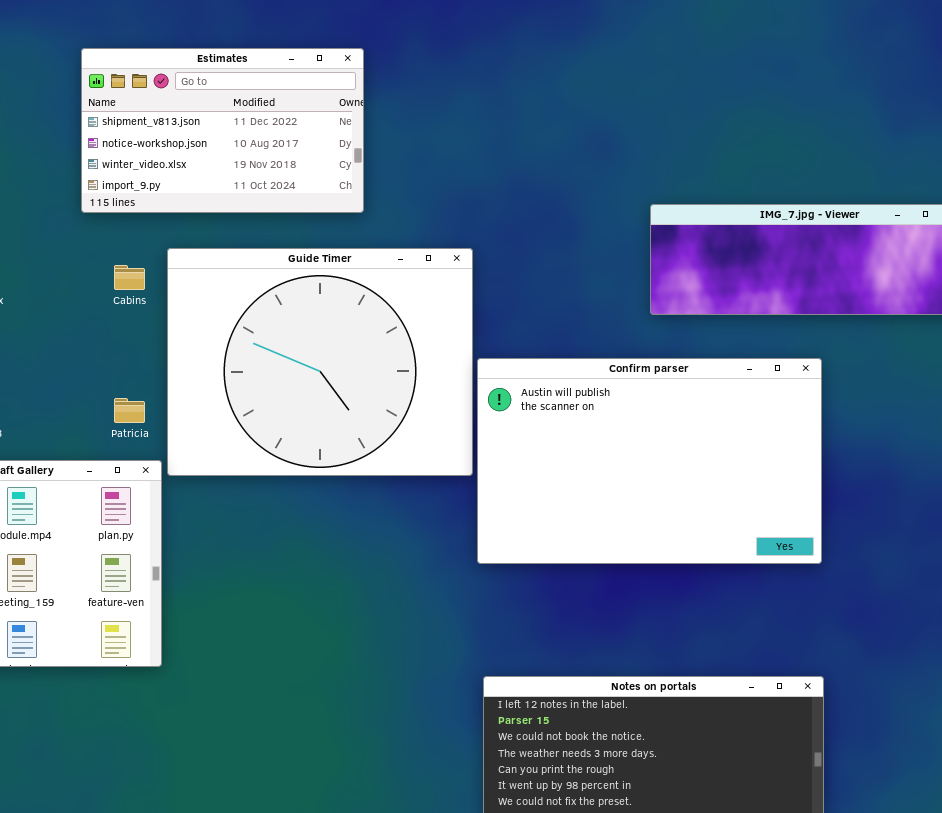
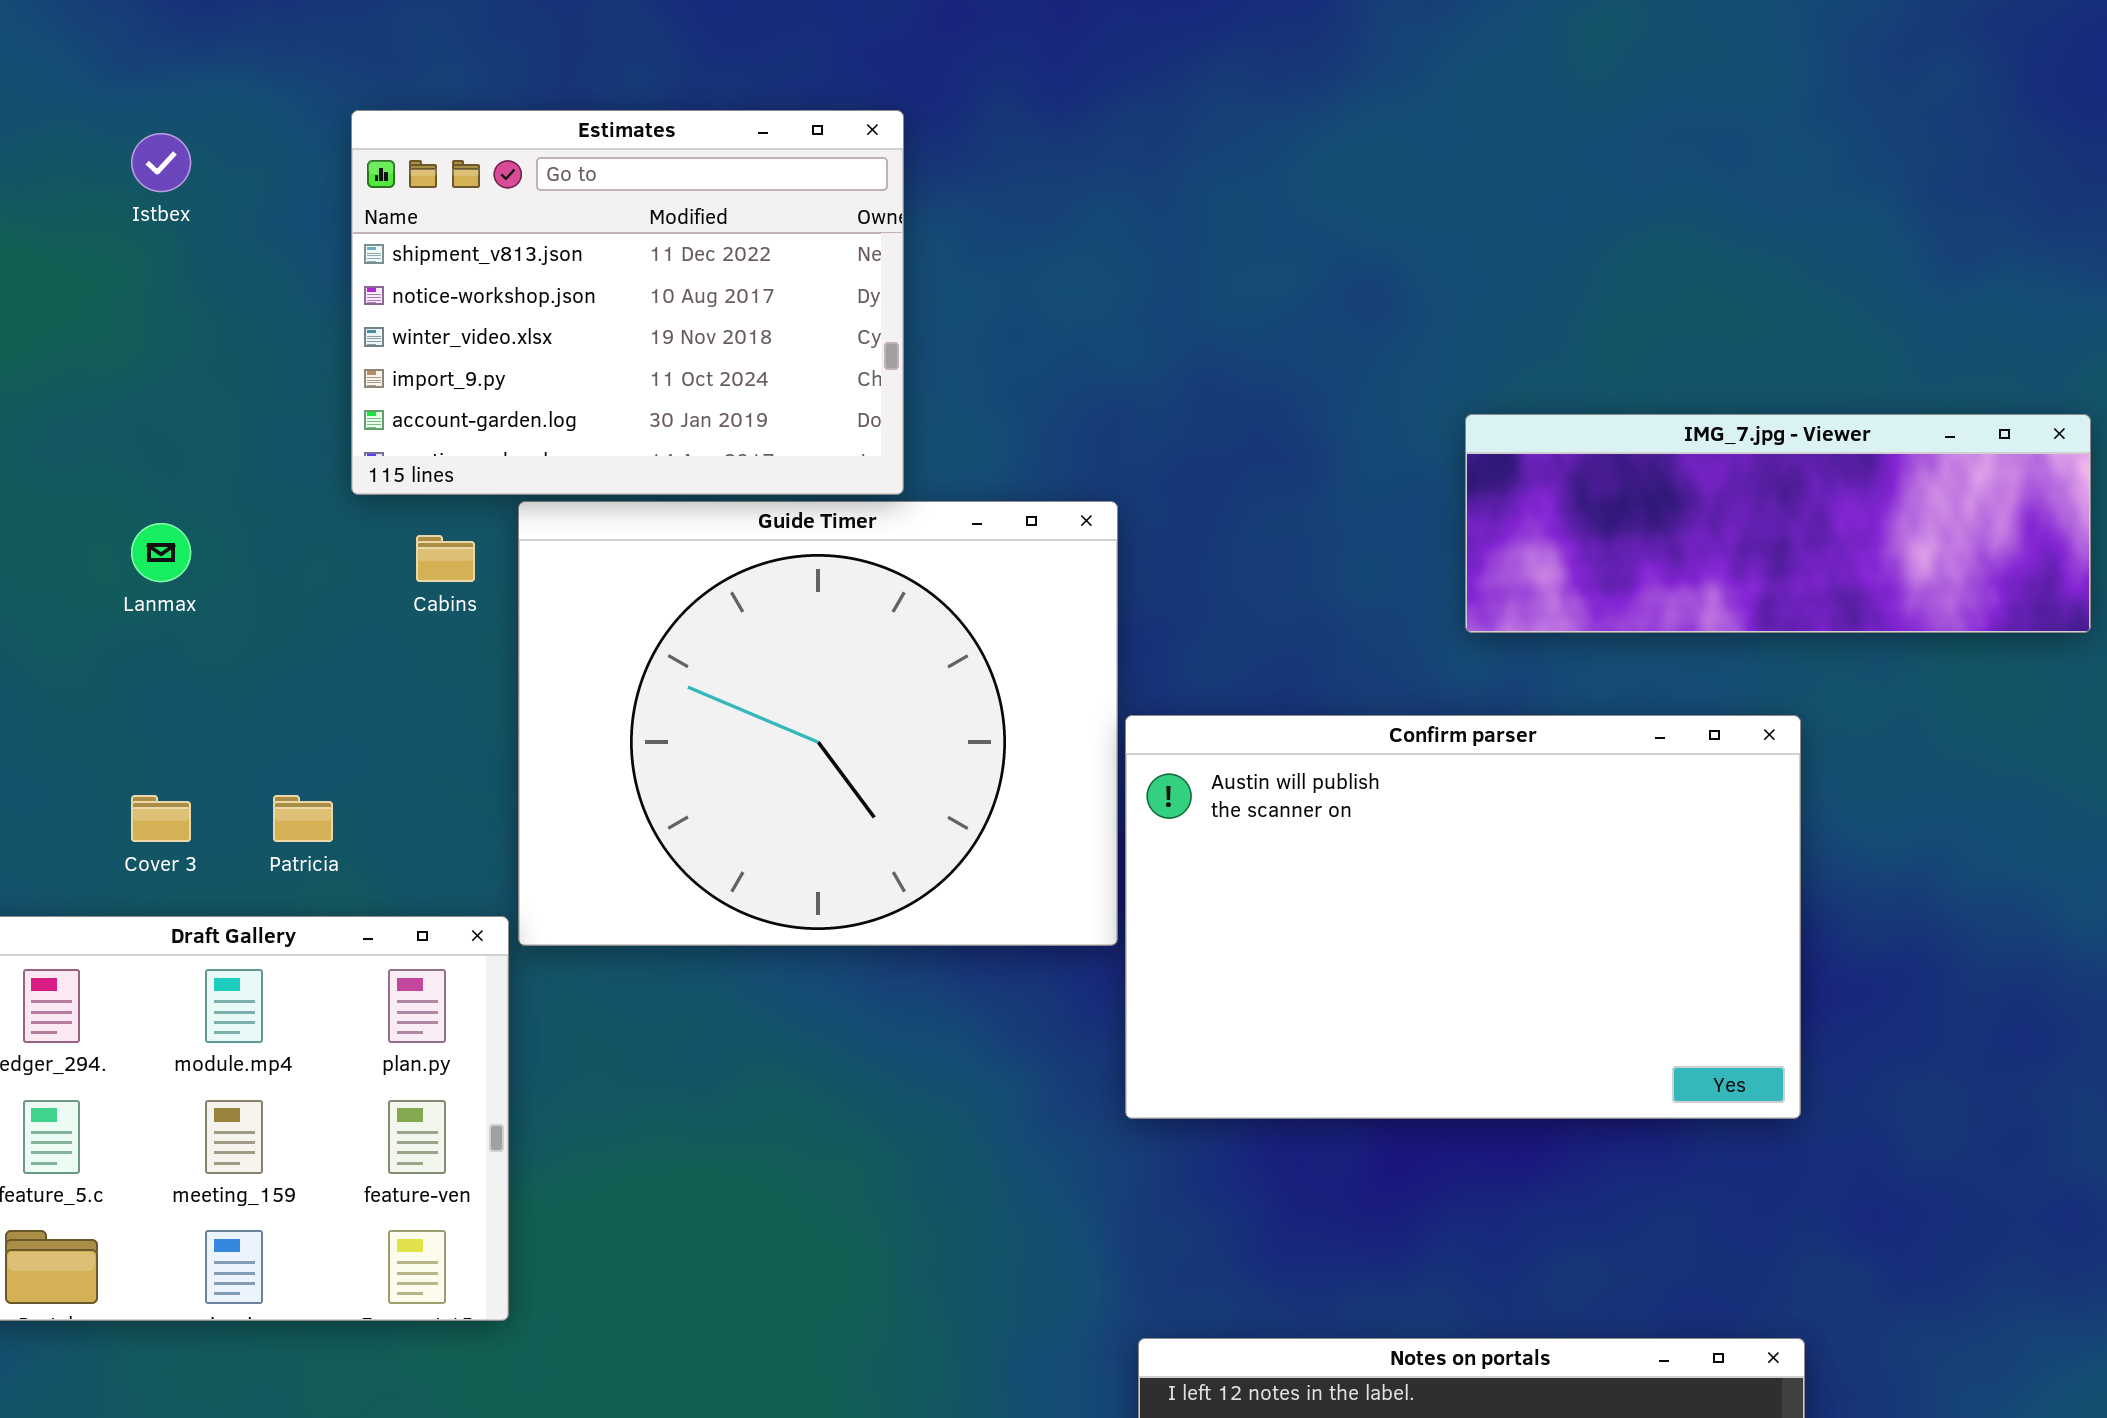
Estimates: [81,48,364,213] -> [351,110,904,495], resized
Patricia: [114,398,145,423] -> [273,795,333,842], moved

